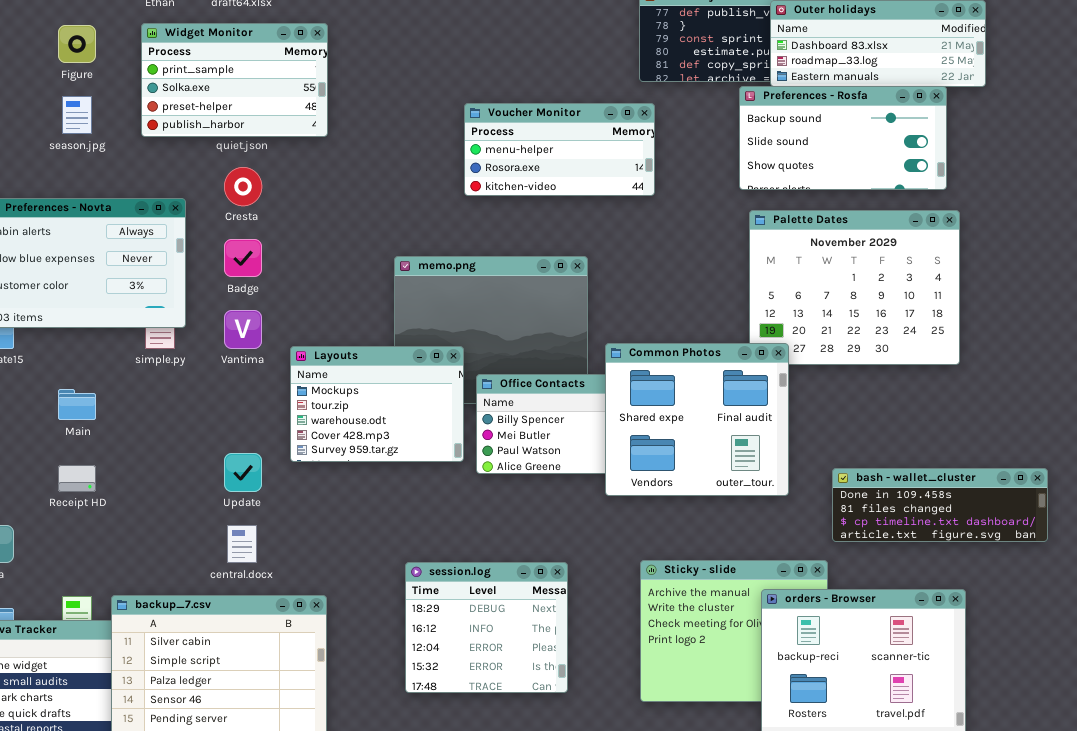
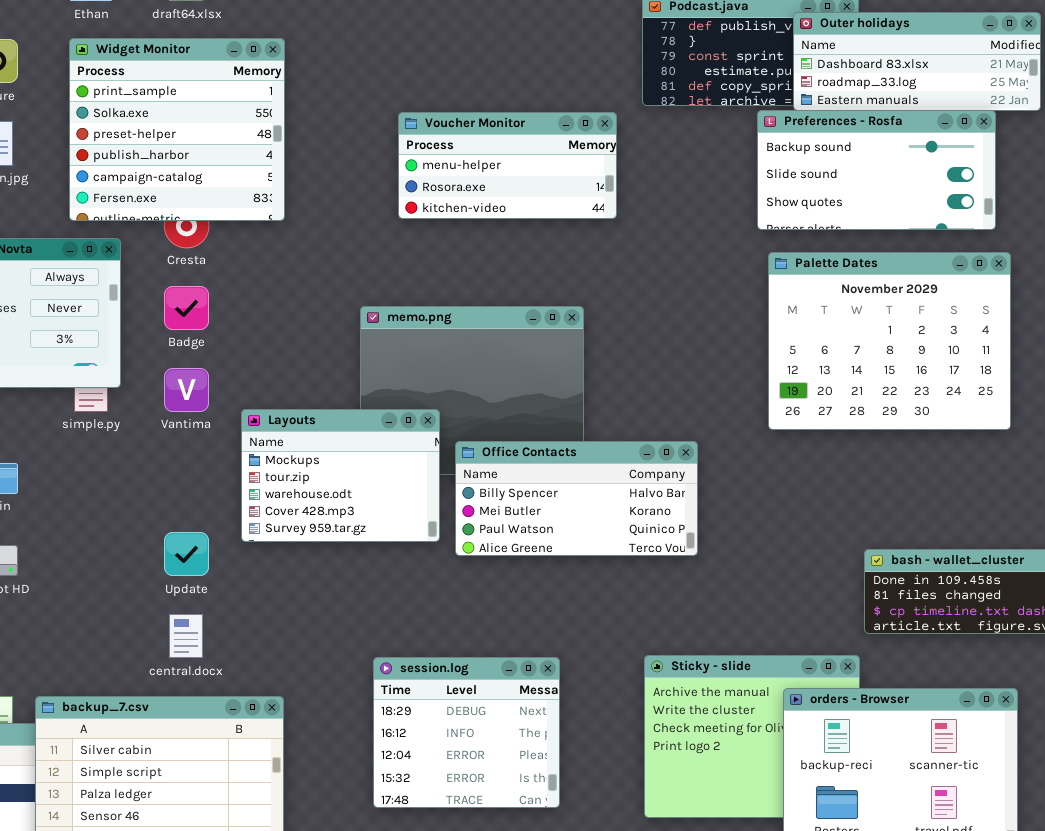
Widget Monitor: [141,23,328,137] -> [69,38,285,221], resized
Voucher Monitor: [464,103,655,196] -> [398,112,617,219], moved
Common Photos: [605,343,789,496] -> none, closed

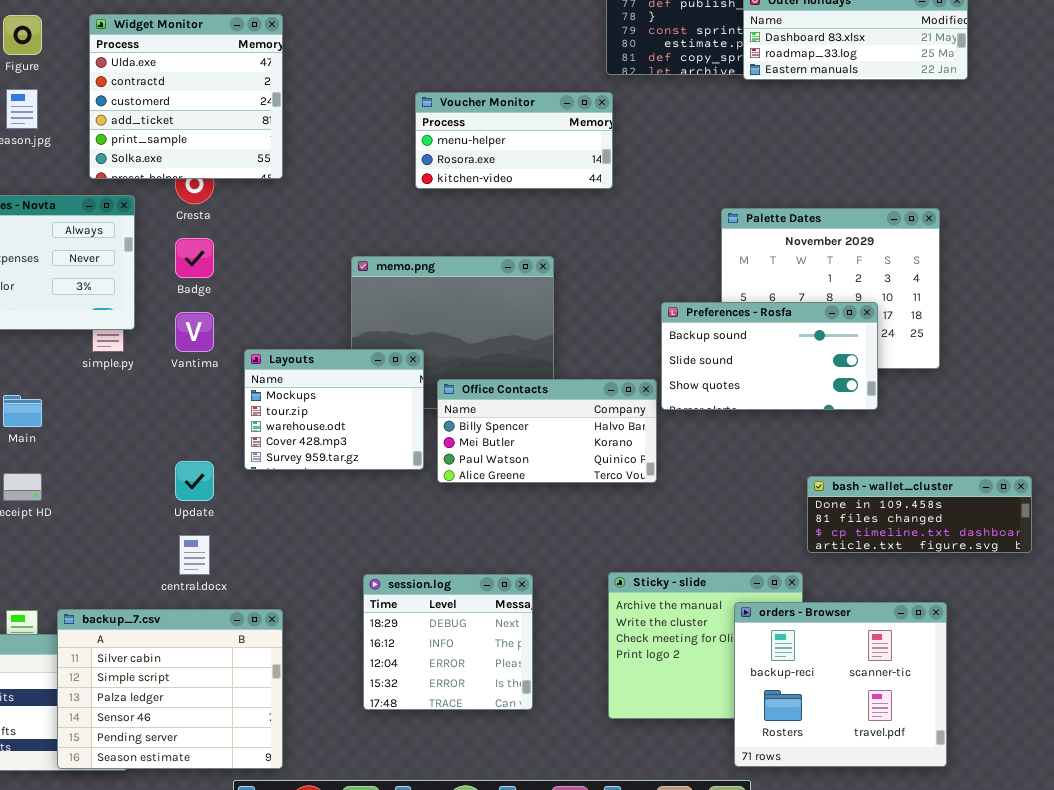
Widget Monitor: [69,38,285,221] -> [89,14,283,179], scrolled up 4 rows
Preferences - Rosfa: [757,110,996,230] -> [661,302,878,410], moved
Voucher Monitor: [398,112,617,219] -> [415,92,613,189], moved

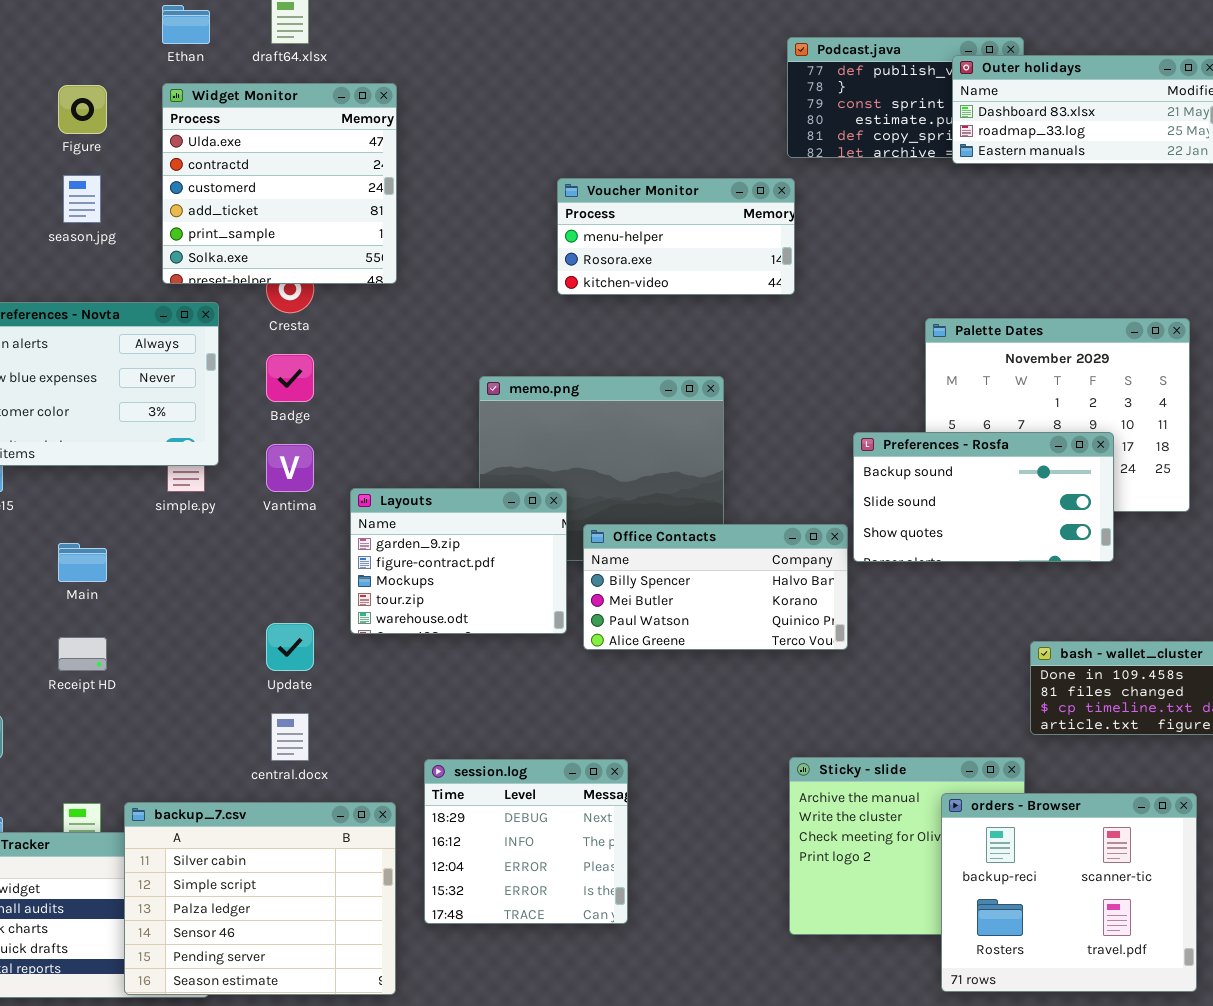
Layouts: [244,349,424,470] -> [350,488,567,634], scrolled up 2 rows
session.log: [363,574,533,710] -> [424,759,628,924], moved

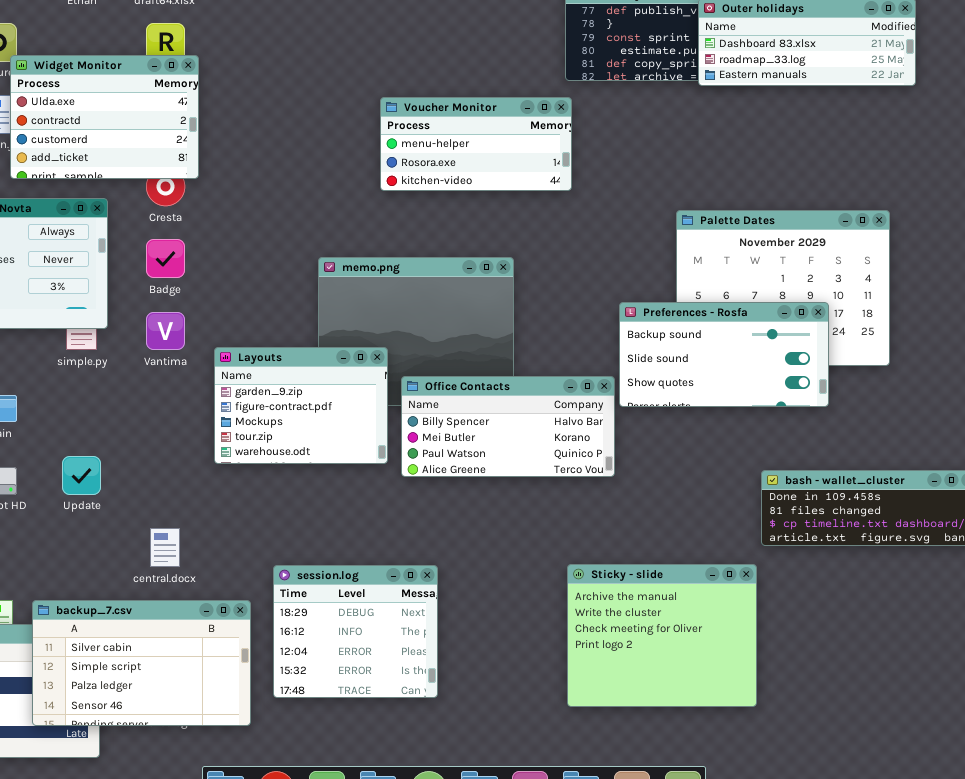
Widget Monitor: [162,83,397,284] -> [10,55,199,179], moved, resized
Update: [266,623,314,671] -> [62,456,101,495], moved
orders - Browser: [941,793,1197,992] -> none, closed
backup_7.csv: [124,802,396,995] -> [32,600,251,726], resized

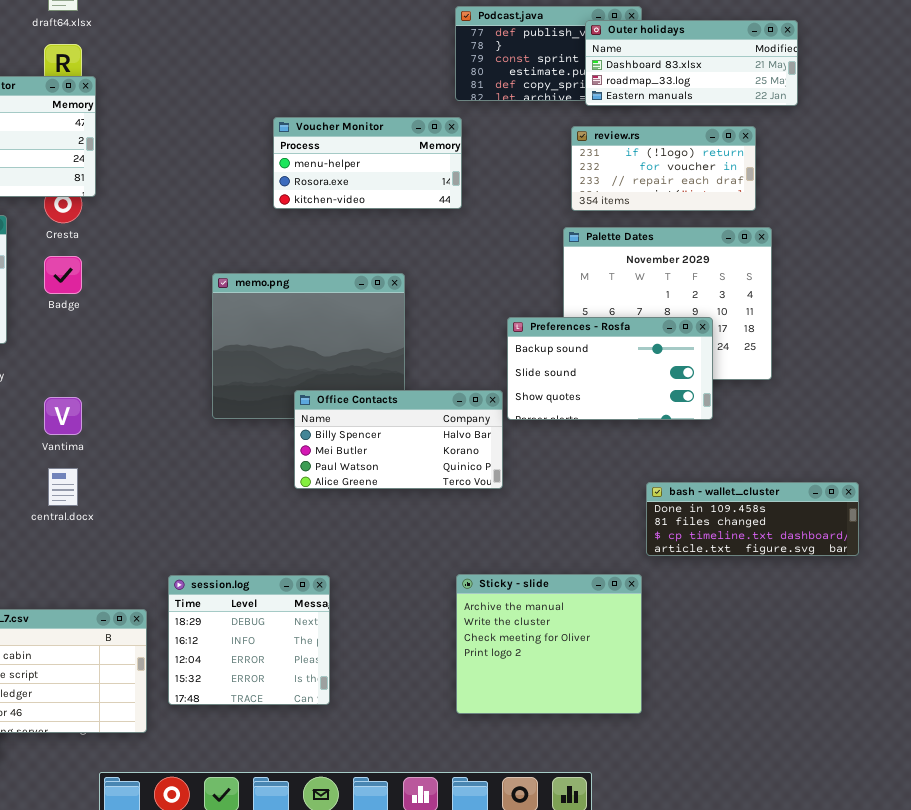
review.rs: none -> [571,126,756,211], opened
Vantima: [146,312,185,350] -> [44,397,82,435], moved
Layouts: [214,347,388,464] -> none, closed
central.docx: [150,528,180,567] -> [48,468,78,506], moved

